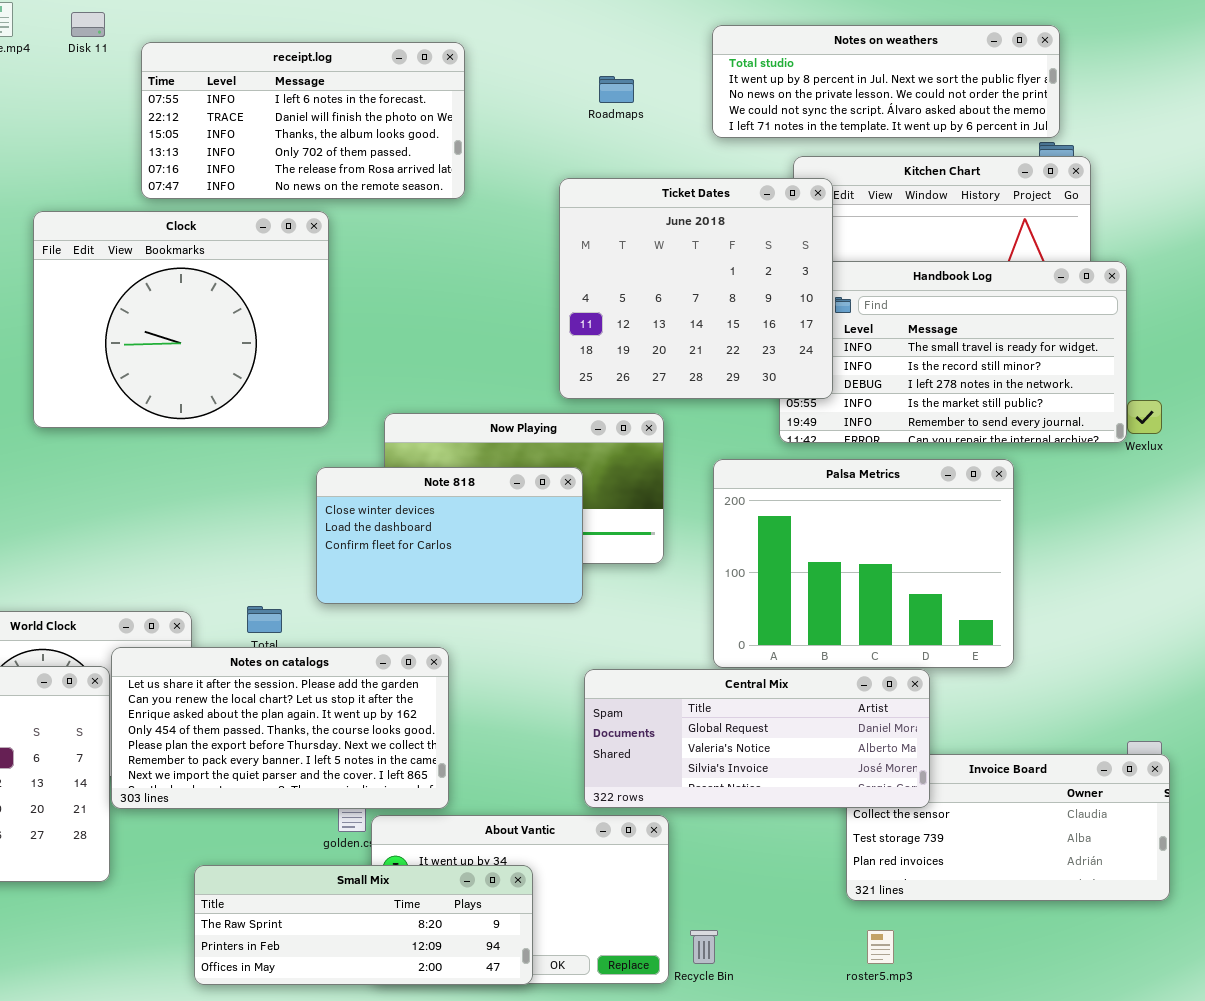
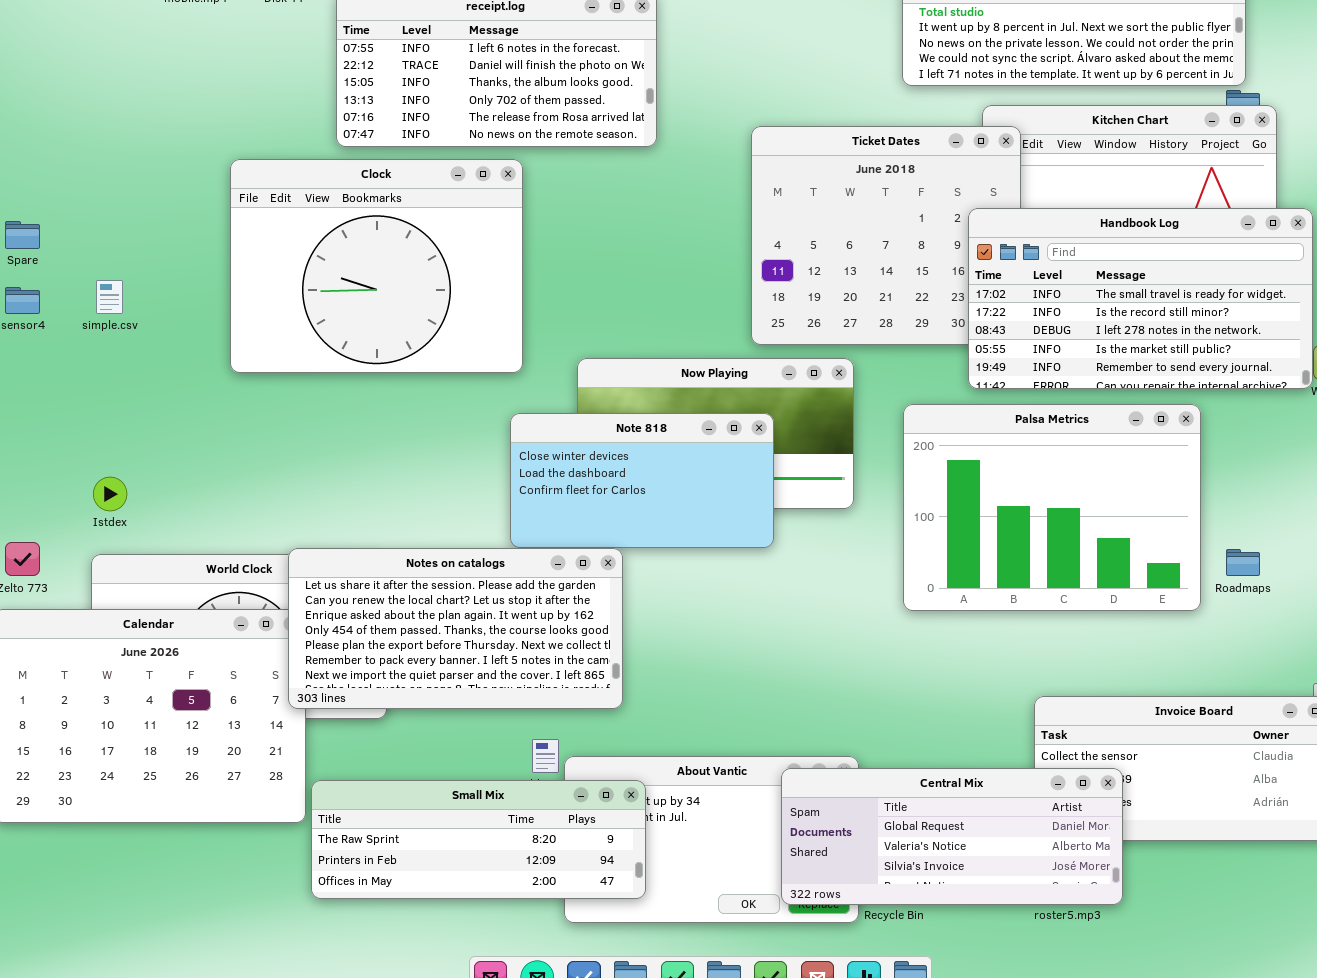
Roadmaps: [599,76,634,103] -> [1226,549,1260,576], moved
Handbook Log: [779,261,1127,443] -> [968,208,1313,389], raised
Notes on catalogs: [111,647,449,809] -> [288,548,623,709], moved
Central Mix: [584,669,930,808] -> [781,768,1123,905], moved
Small Mix: [194,865,533,985] -> [311,780,646,899], moved

